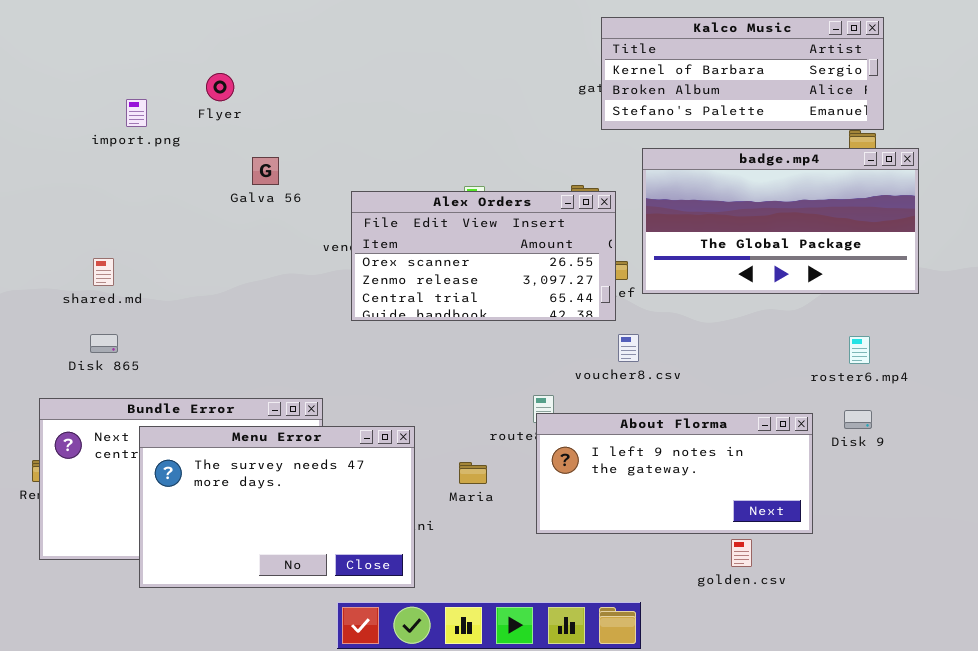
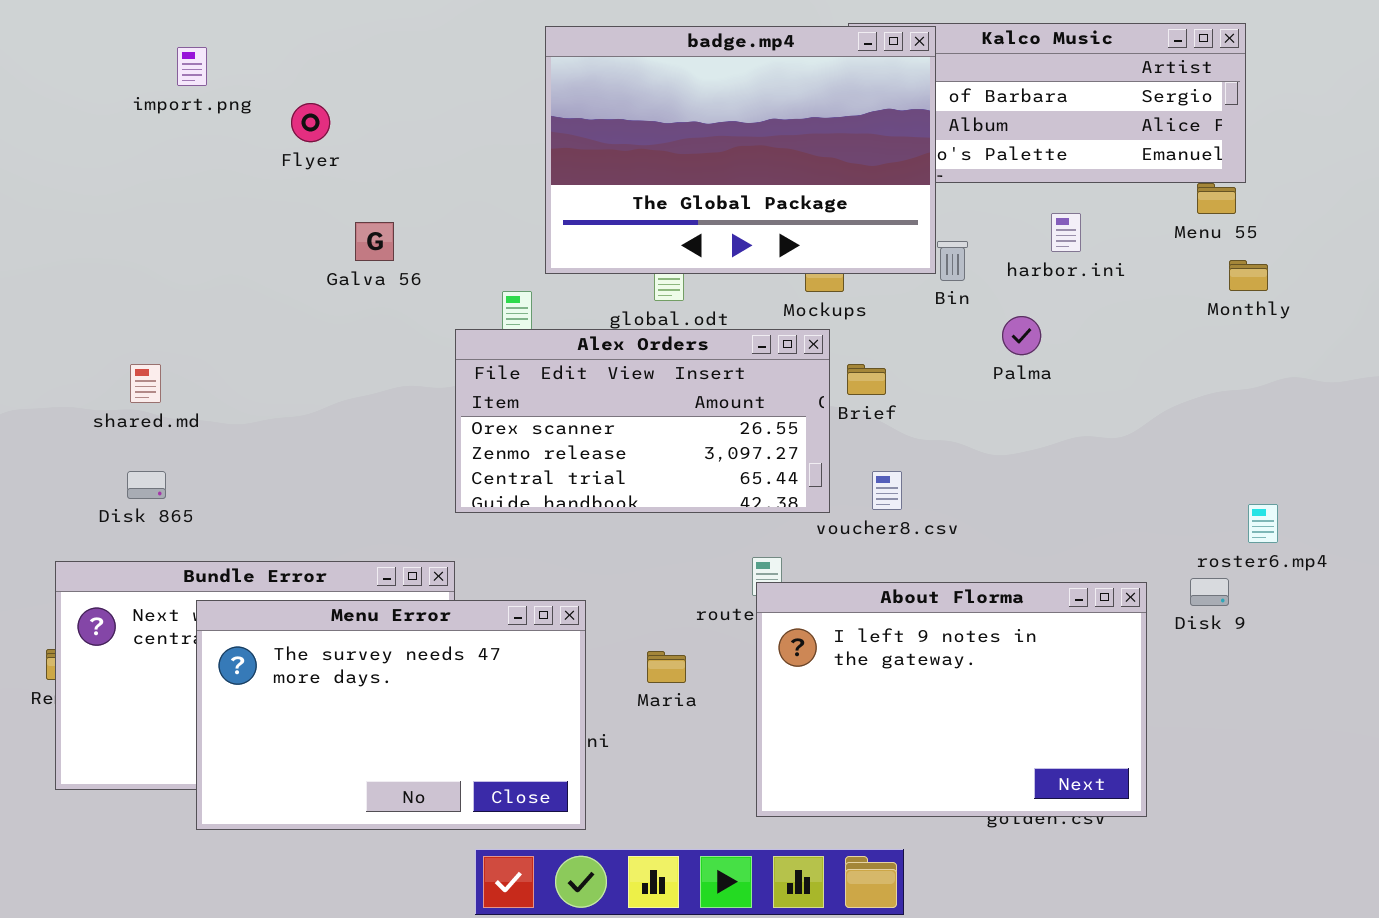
import.png: [126,99,147,127] -> [177,47,207,86], moved
badge.mp4: [642,148,919,294] -> [545,26,936,274], moved, resized
Alex Orders: [351,191,616,321] -> [455,329,830,513], moved
roster6.mp4: [849,336,870,364] -> [1248,504,1278,543], moved
About Florma: [536,413,813,534] -> [756,582,1147,817], resized

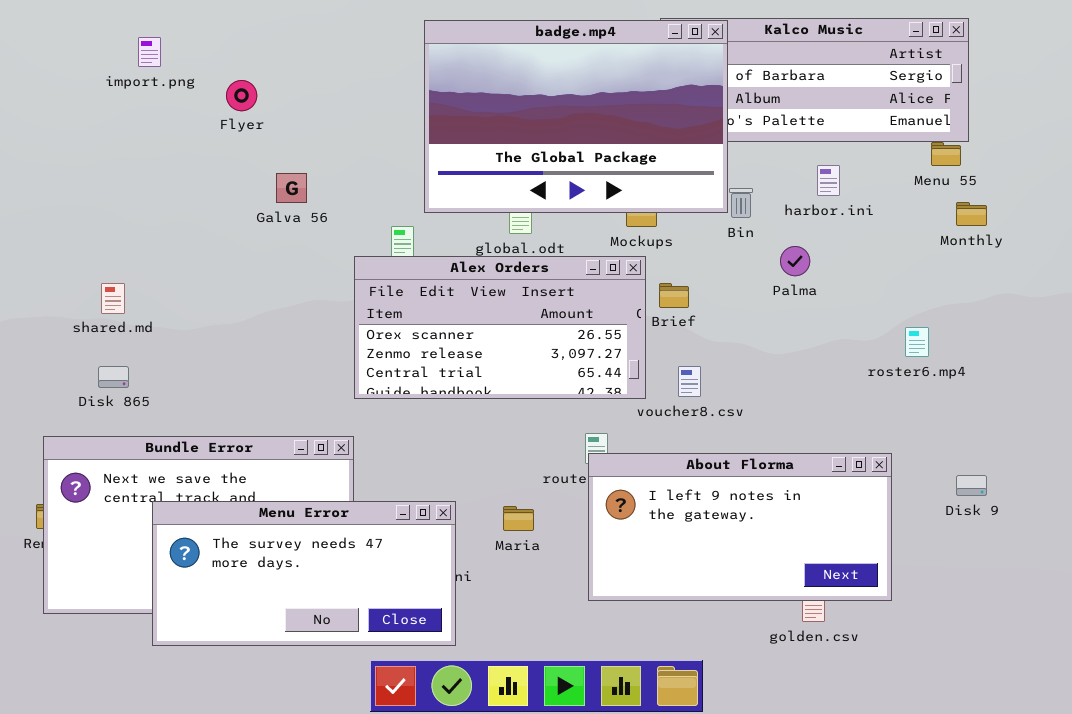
roster6.mp4: [1248,504,1278,543] -> [905,327,929,357], moved
Disk 9: [1190,578,1229,606] -> [956,475,987,496], moved
About Florma: [756,582,1147,817] -> [588,453,892,601], resized
Menu Error: [196,600,586,830] -> [152,501,456,646], resized

